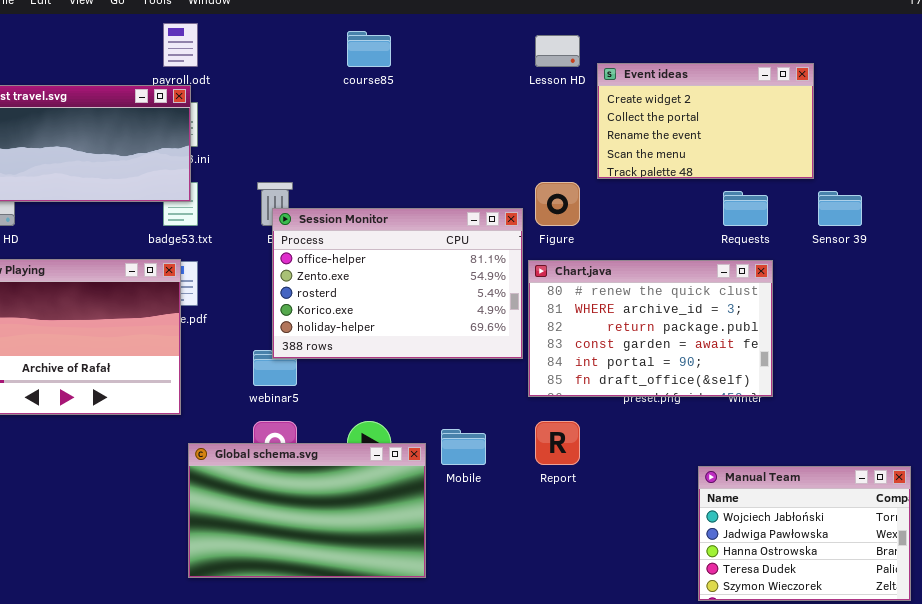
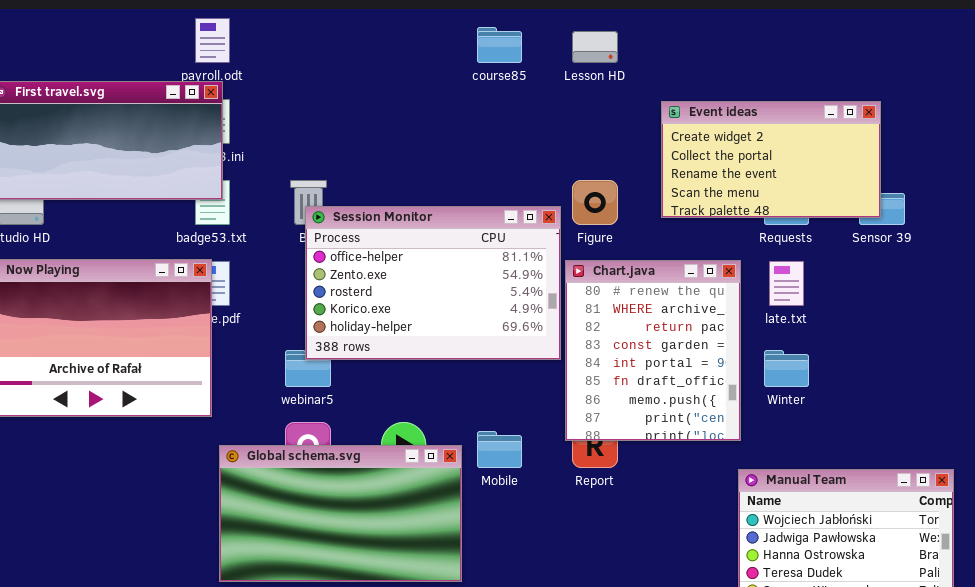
course85: [347,31,391,67] -> [477,27,522,63], moved
Event ideas: [597,63,814,179] -> [661,101,881,218], moved
Chart.java: [528,260,773,397] -> [565,260,741,441], resized

